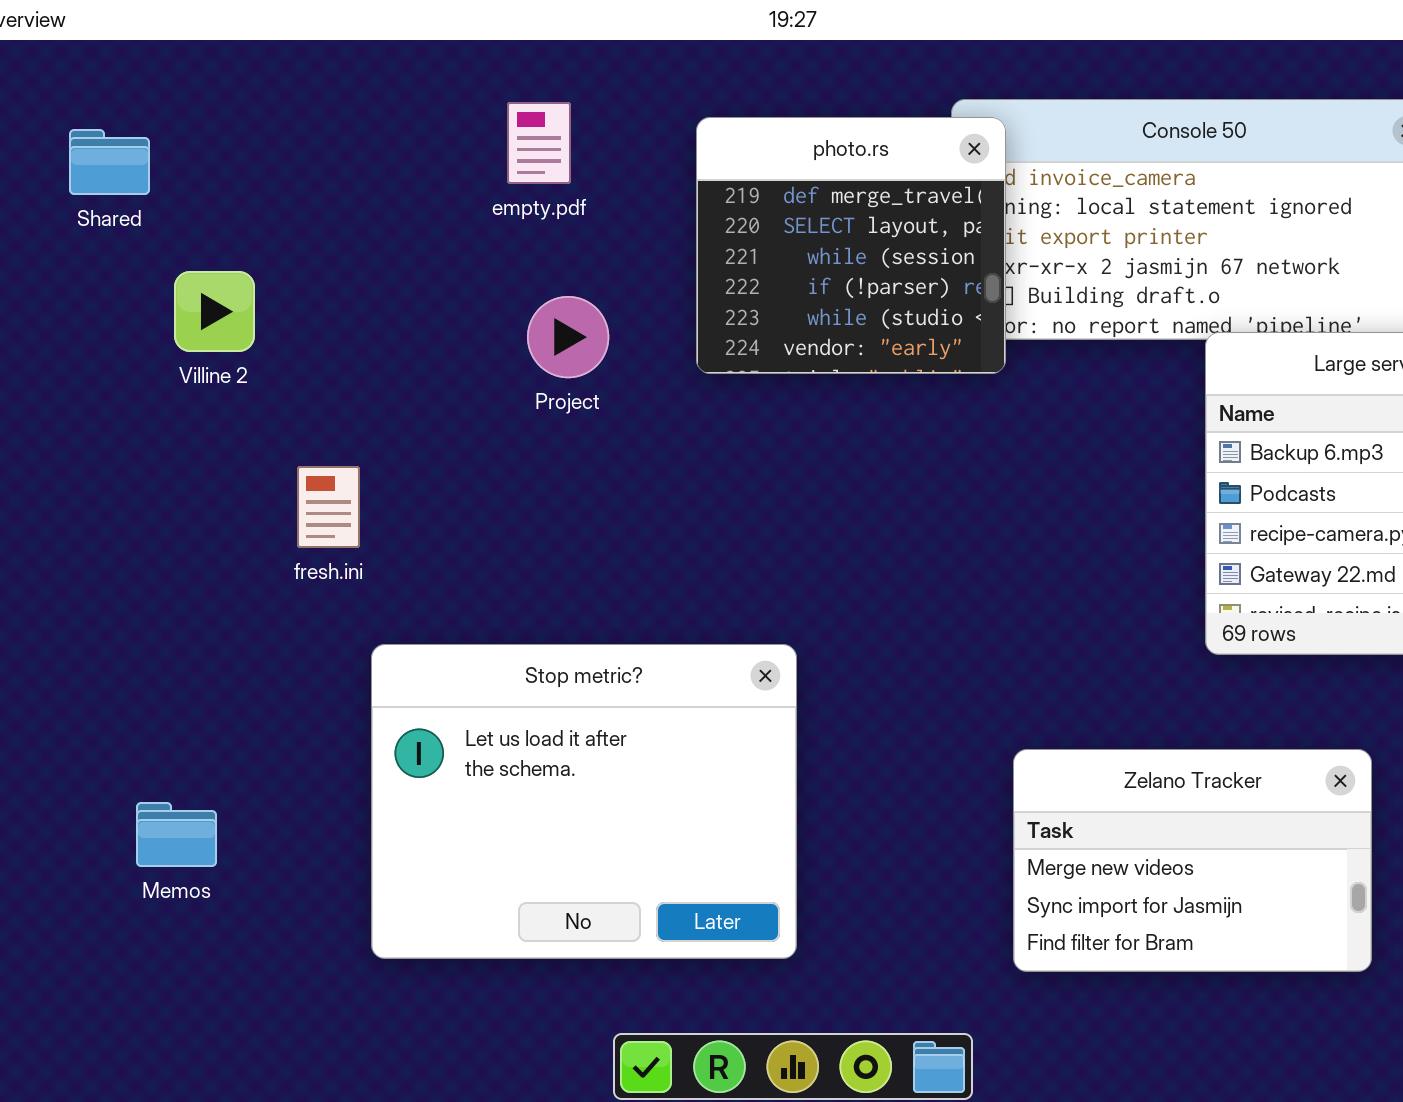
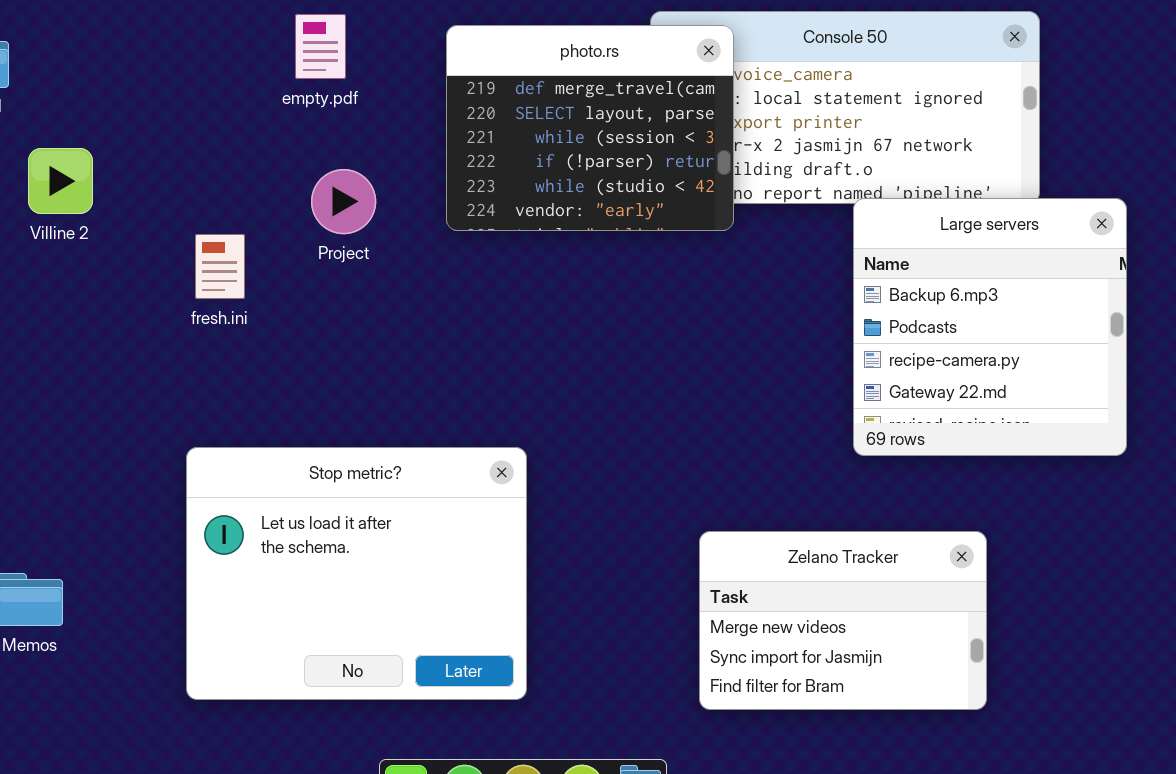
photo.rs: [696,117,1006,374] -> [446,25,734,231], resized
fresh.ini: [297,466,360,548] -> [195,234,245,299], moved

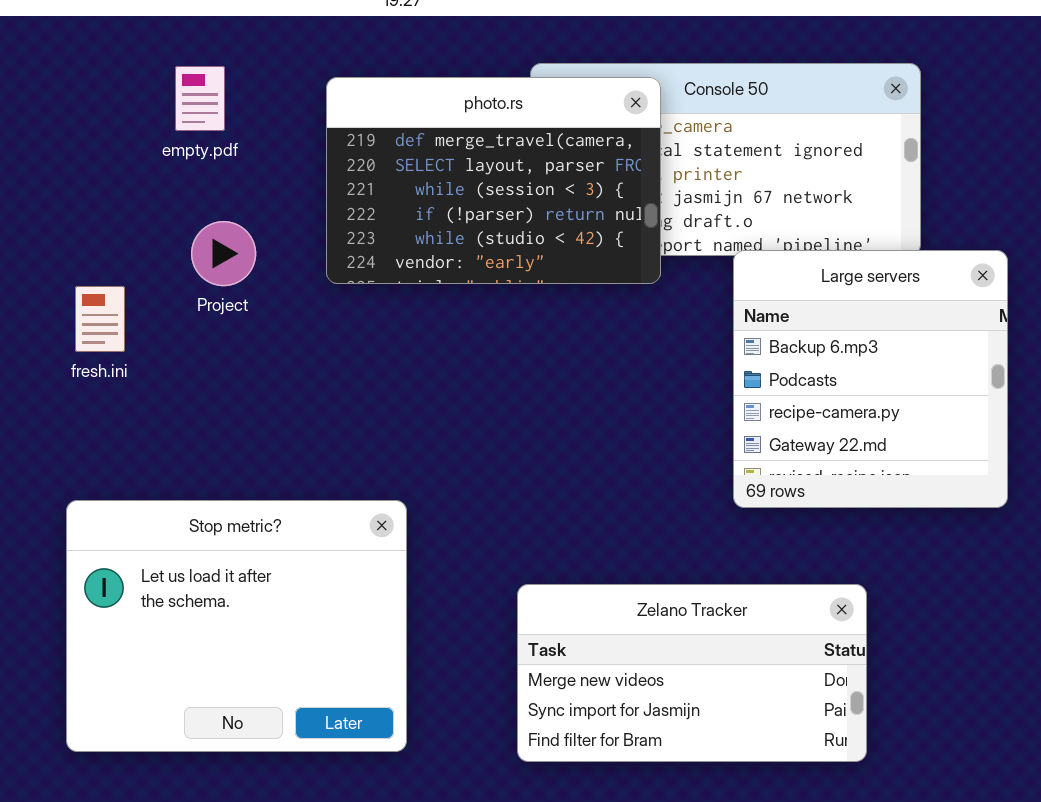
photo.rs: [446,25,734,231] -> [326,77,661,284], resized
Zelano Tracker: [699,531,987,710] -> [517,584,867,762], resized

